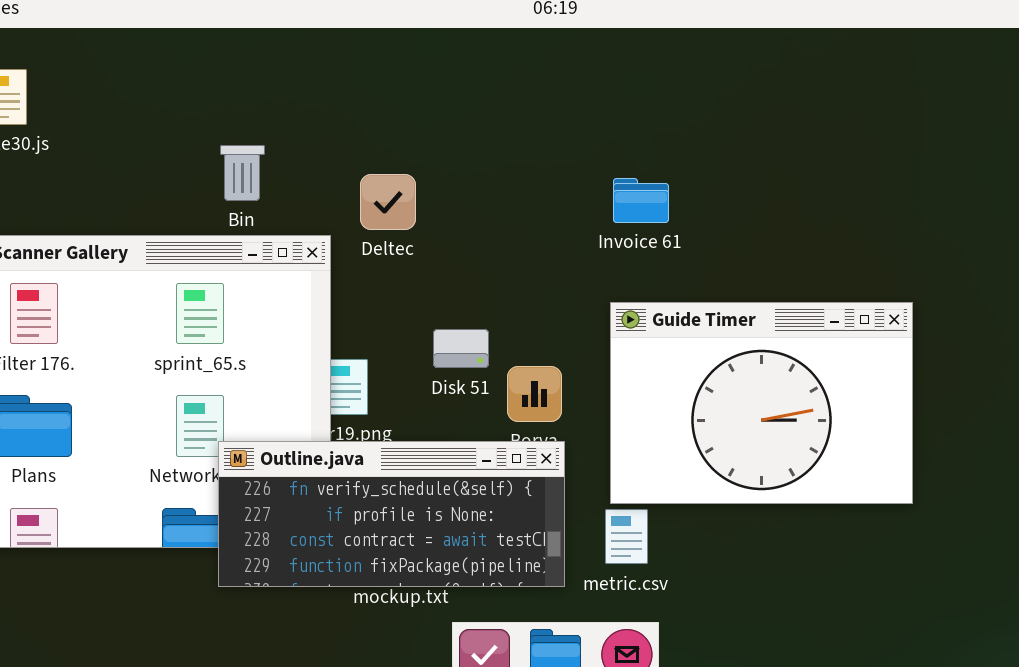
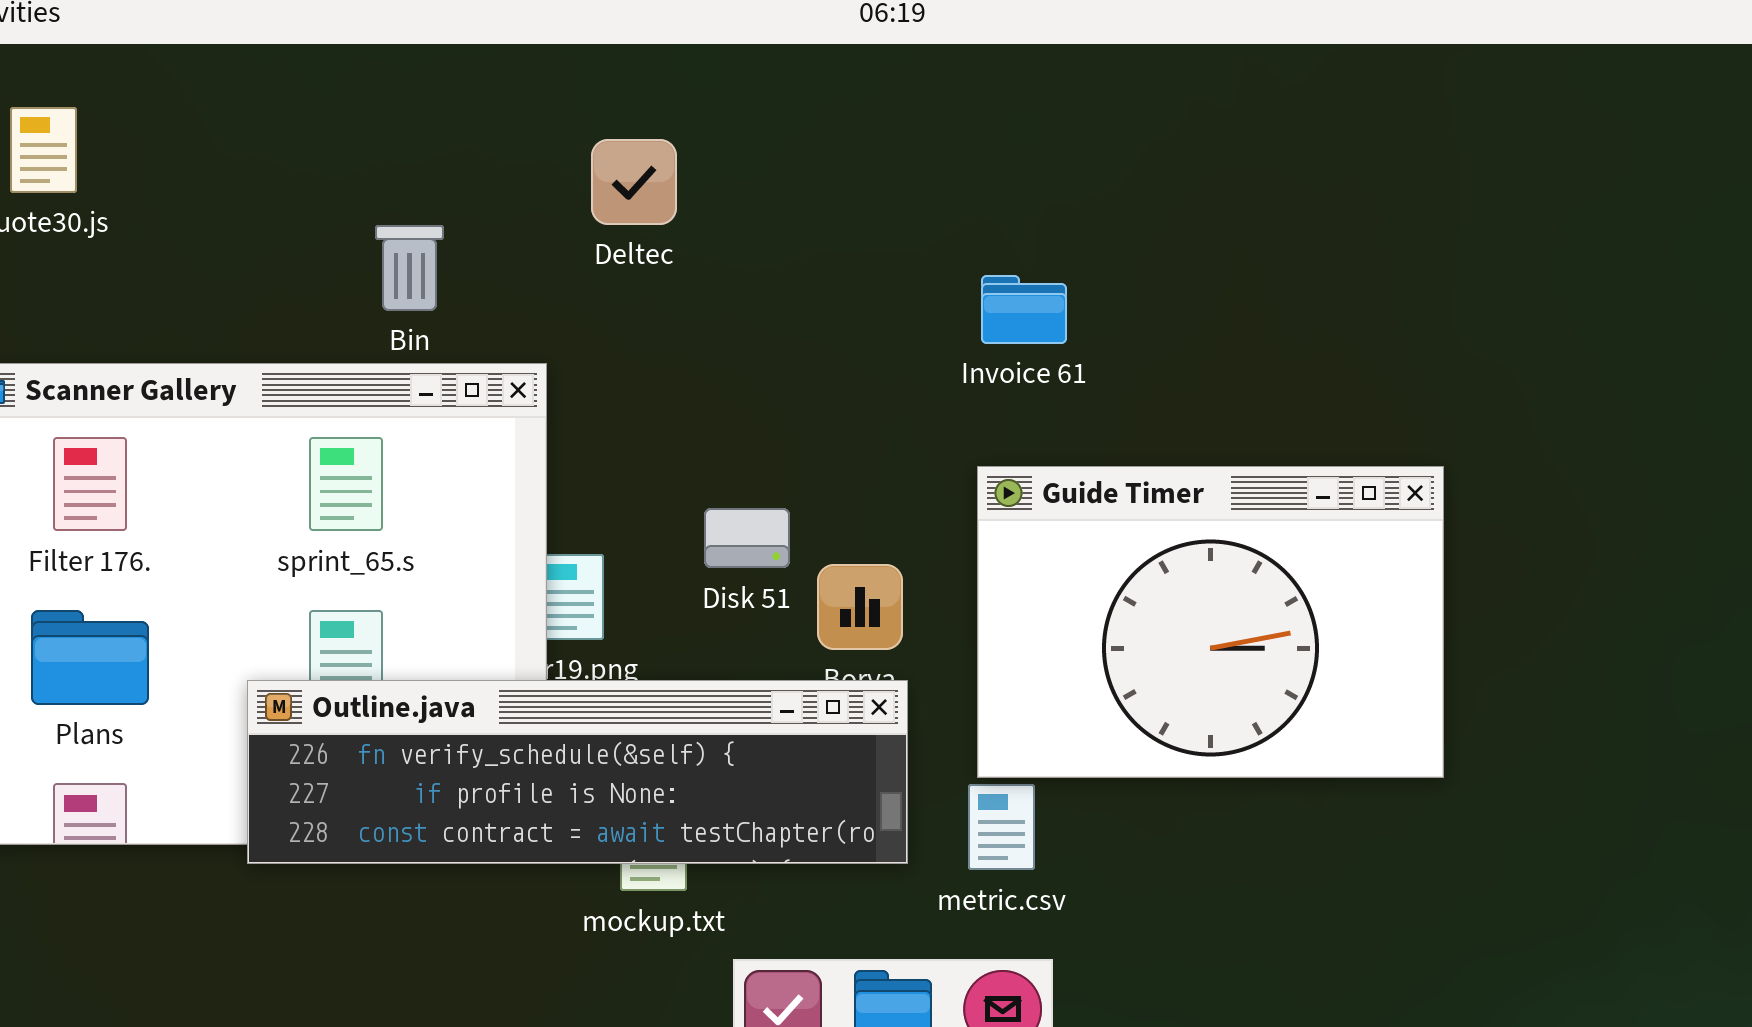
Deltec: [360,174,416,230] -> [591,139,677,225], moved
Outline.java: [218,441,565,587] -> [247,680,908,864], resized

